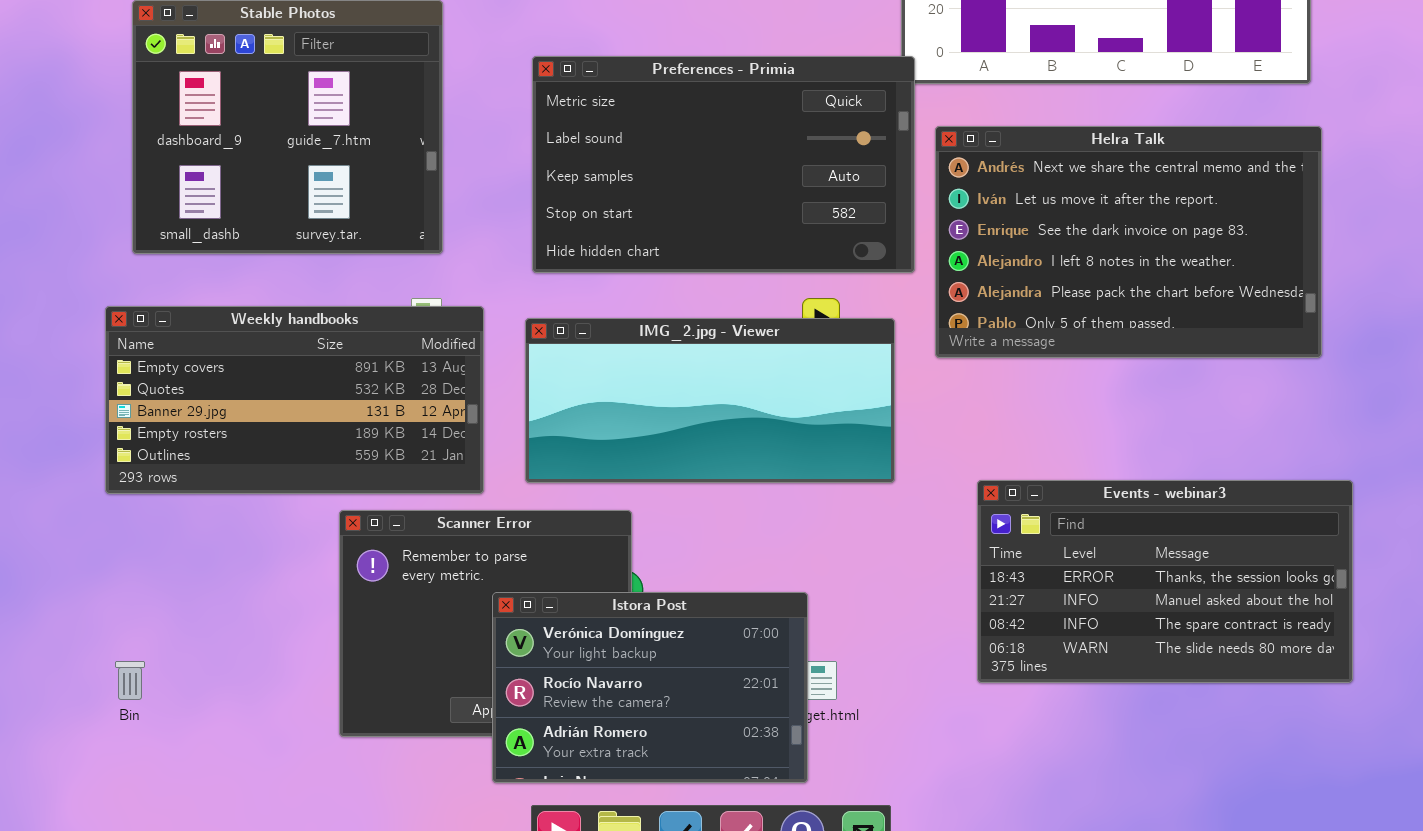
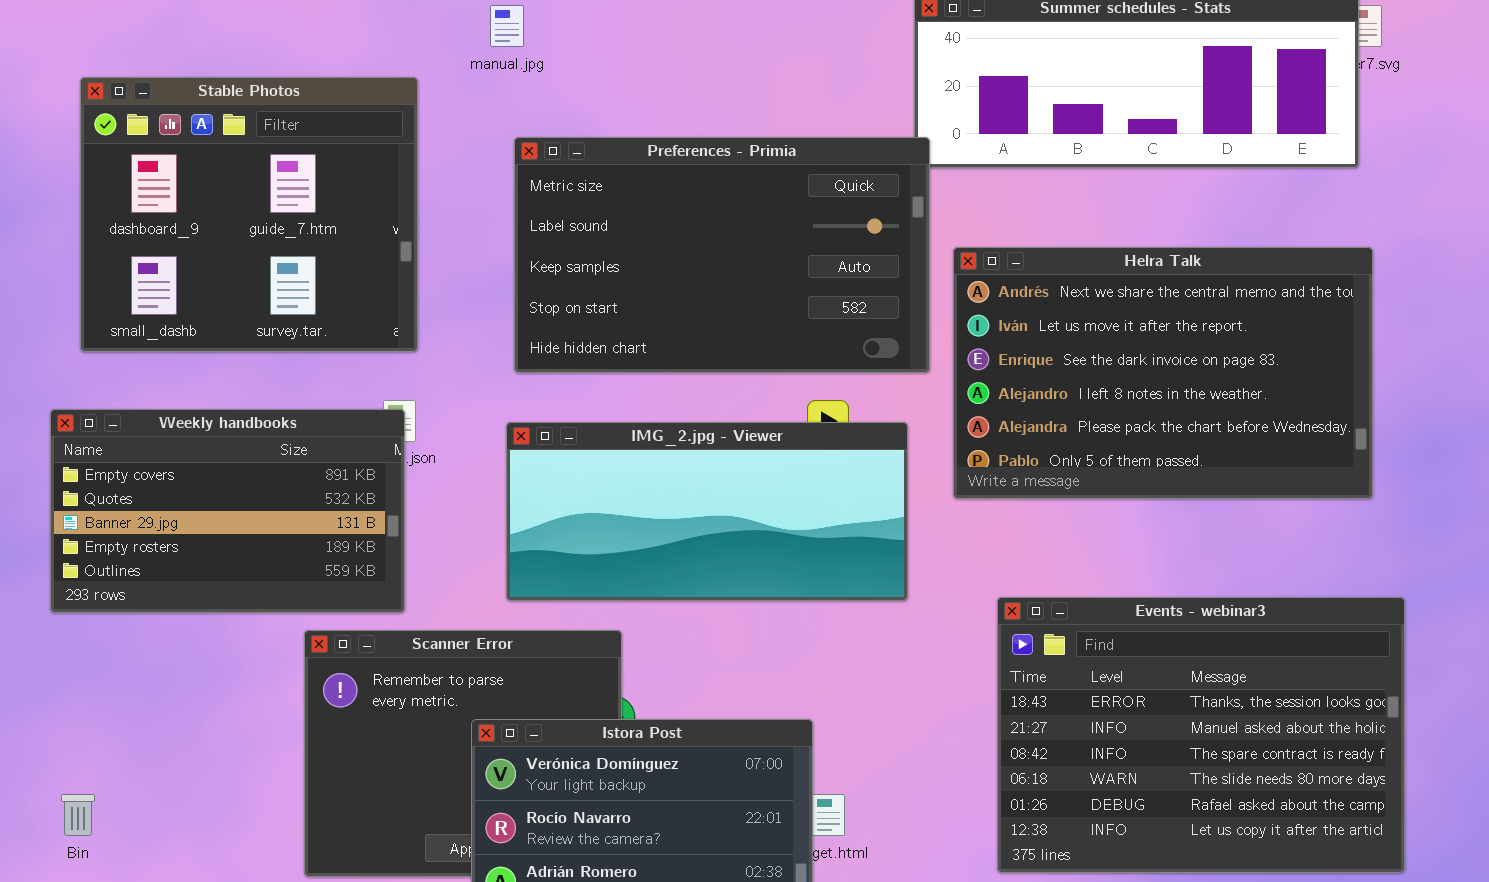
Helra Talk: [935,126,1322,358] -> [953,247,1373,499], moved
Weekly handbooks: [105,306,484,494] -> [50,409,405,613], resized
Events - webinar3: [977,480,1353,683] -> [997,597,1405,873], resized

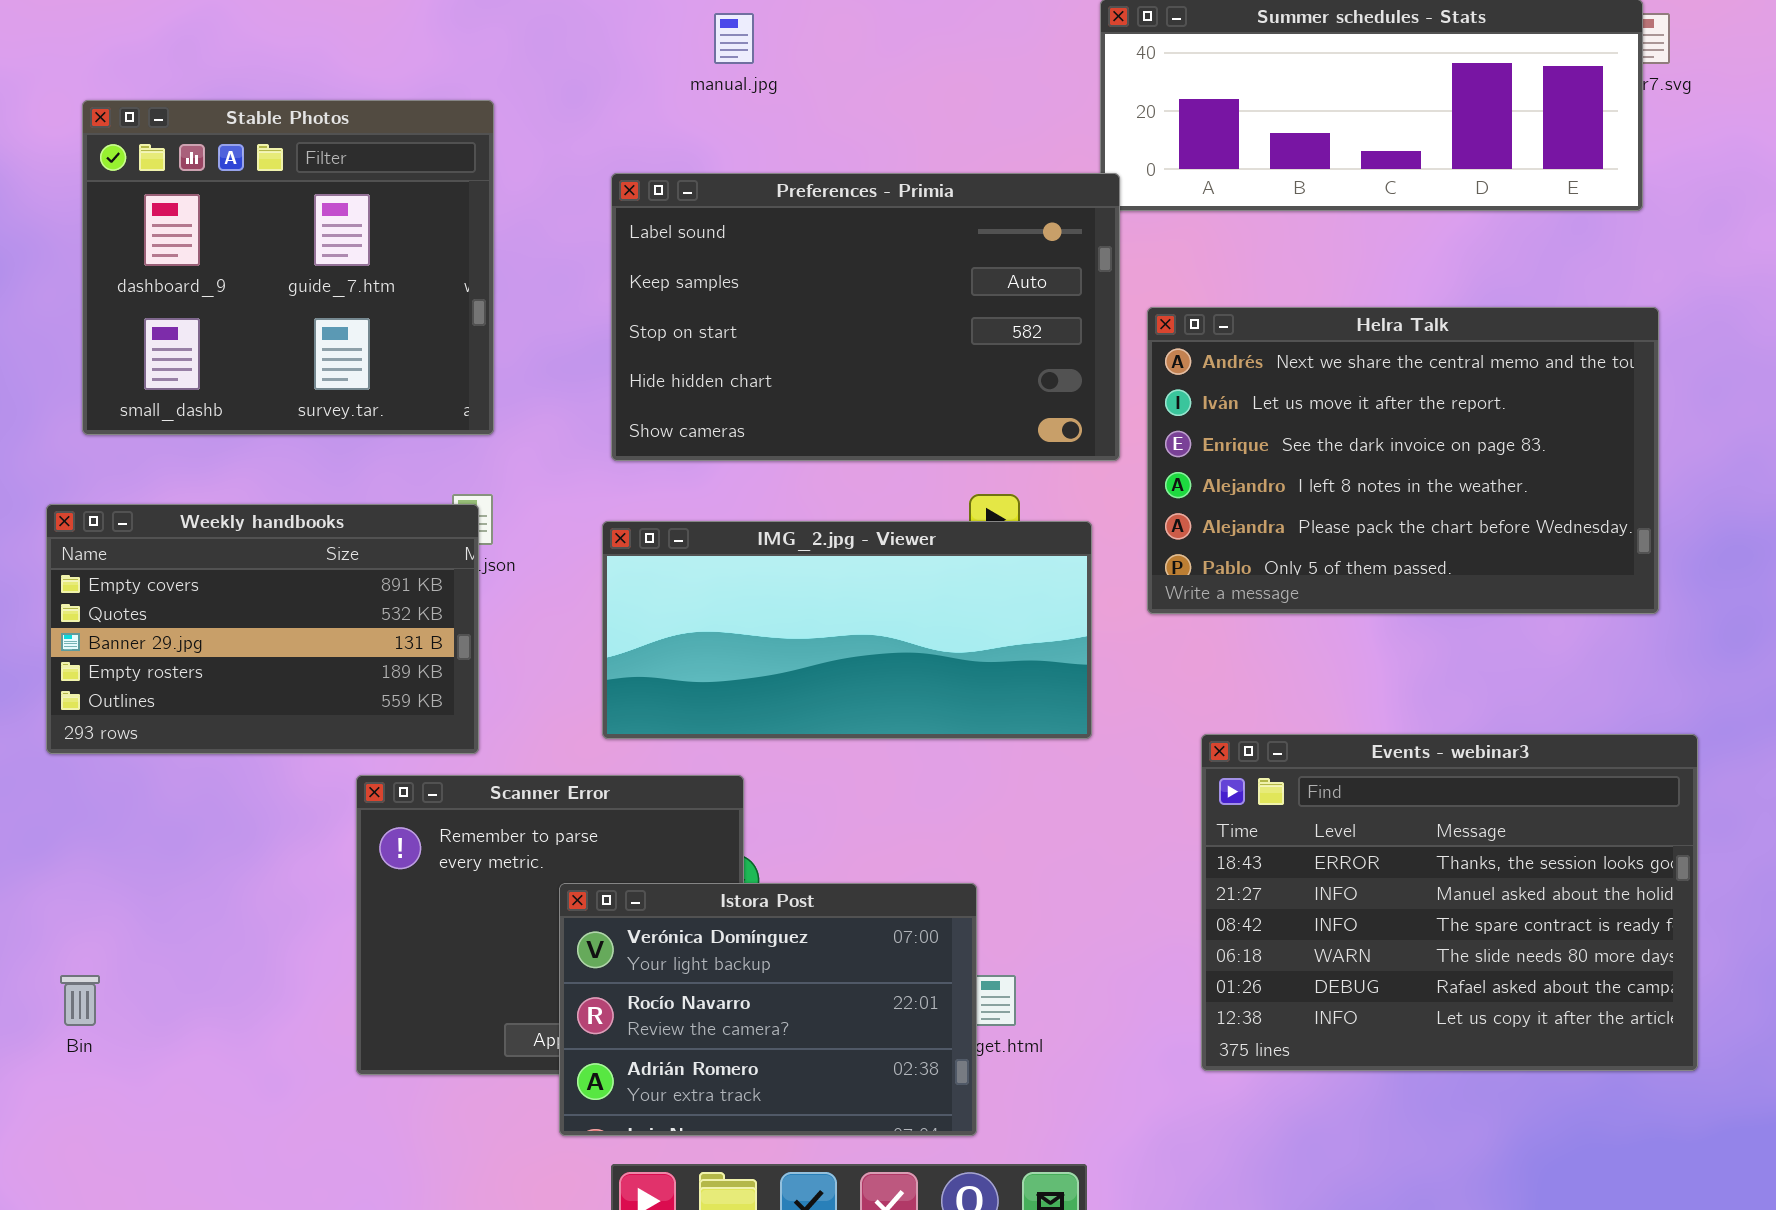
manual.jpg: [490,5,524,47] -> [714,13,754,64], moved
Preferences - Primia: [514,137,930,373] -> [611,173,1120,461], scrolled down 1 row

